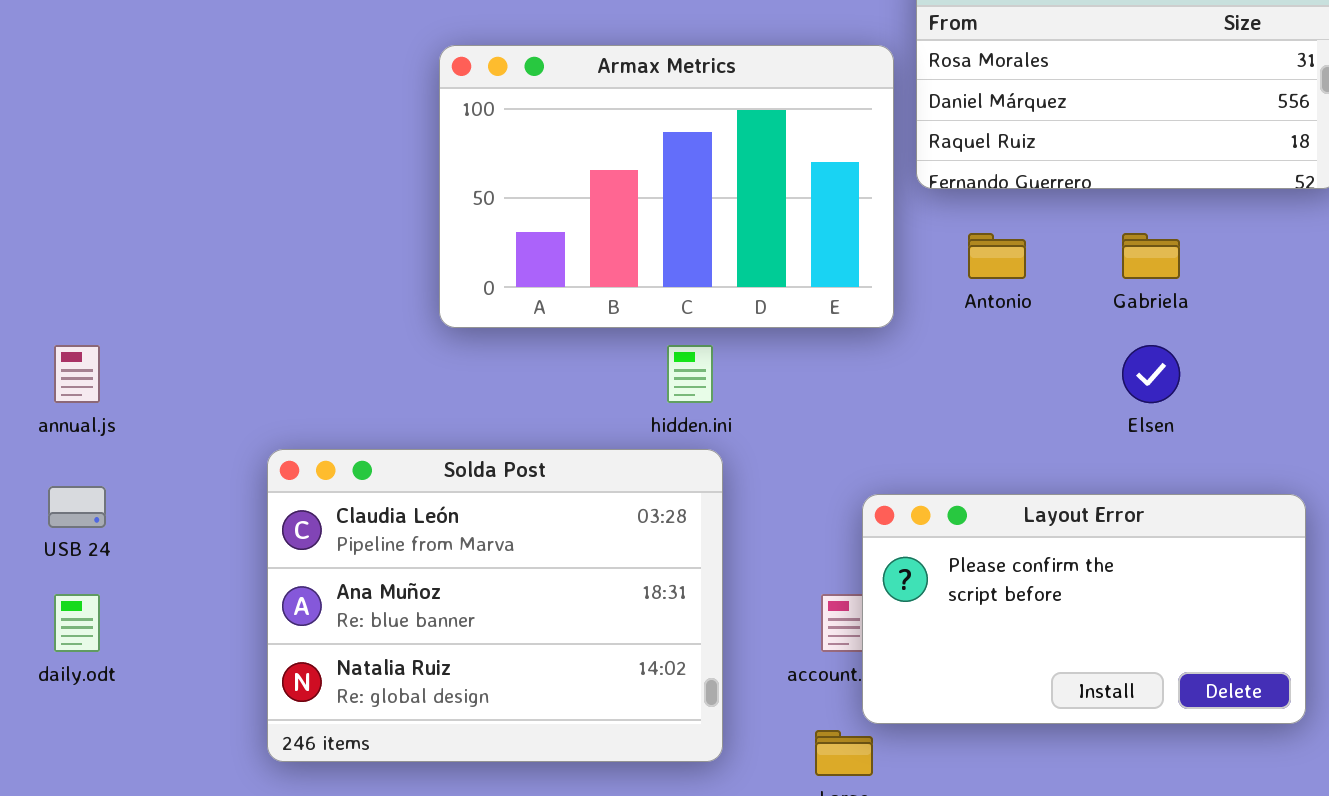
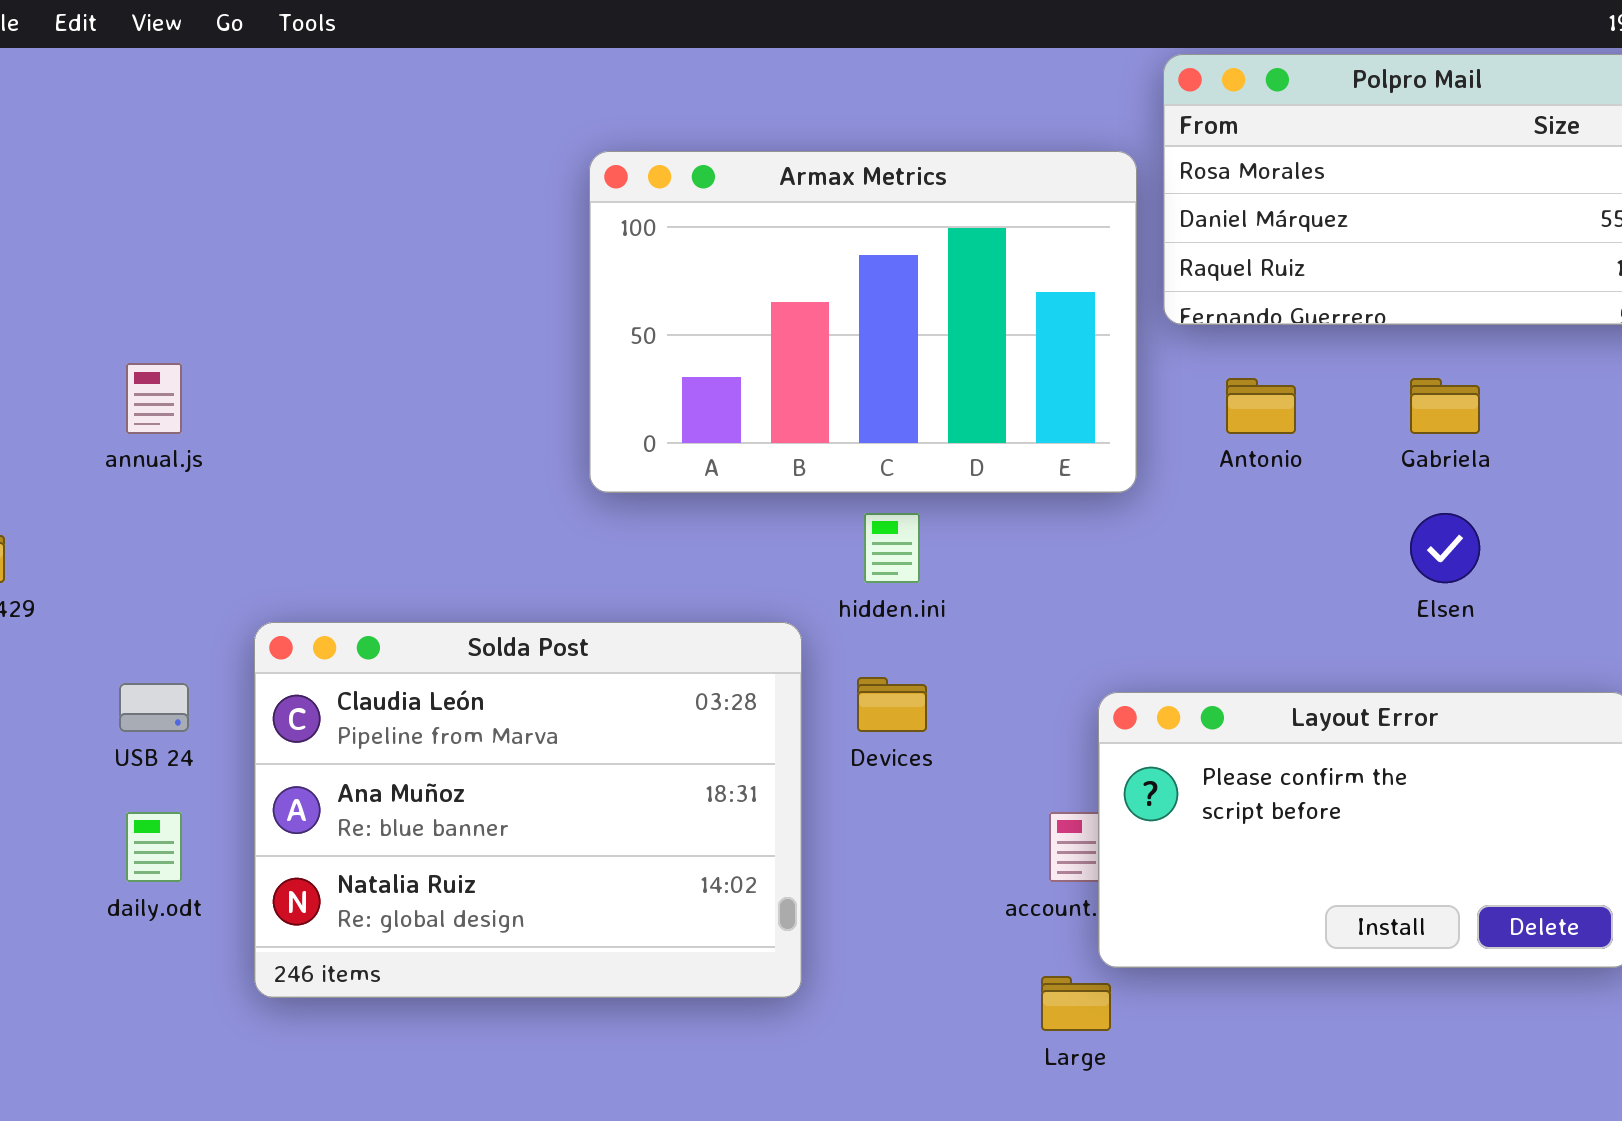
annual.js: [54,345,100,403] -> [126,363,182,434], moved
Solda Post: [267,449,723,762] -> [254,622,802,998], moved

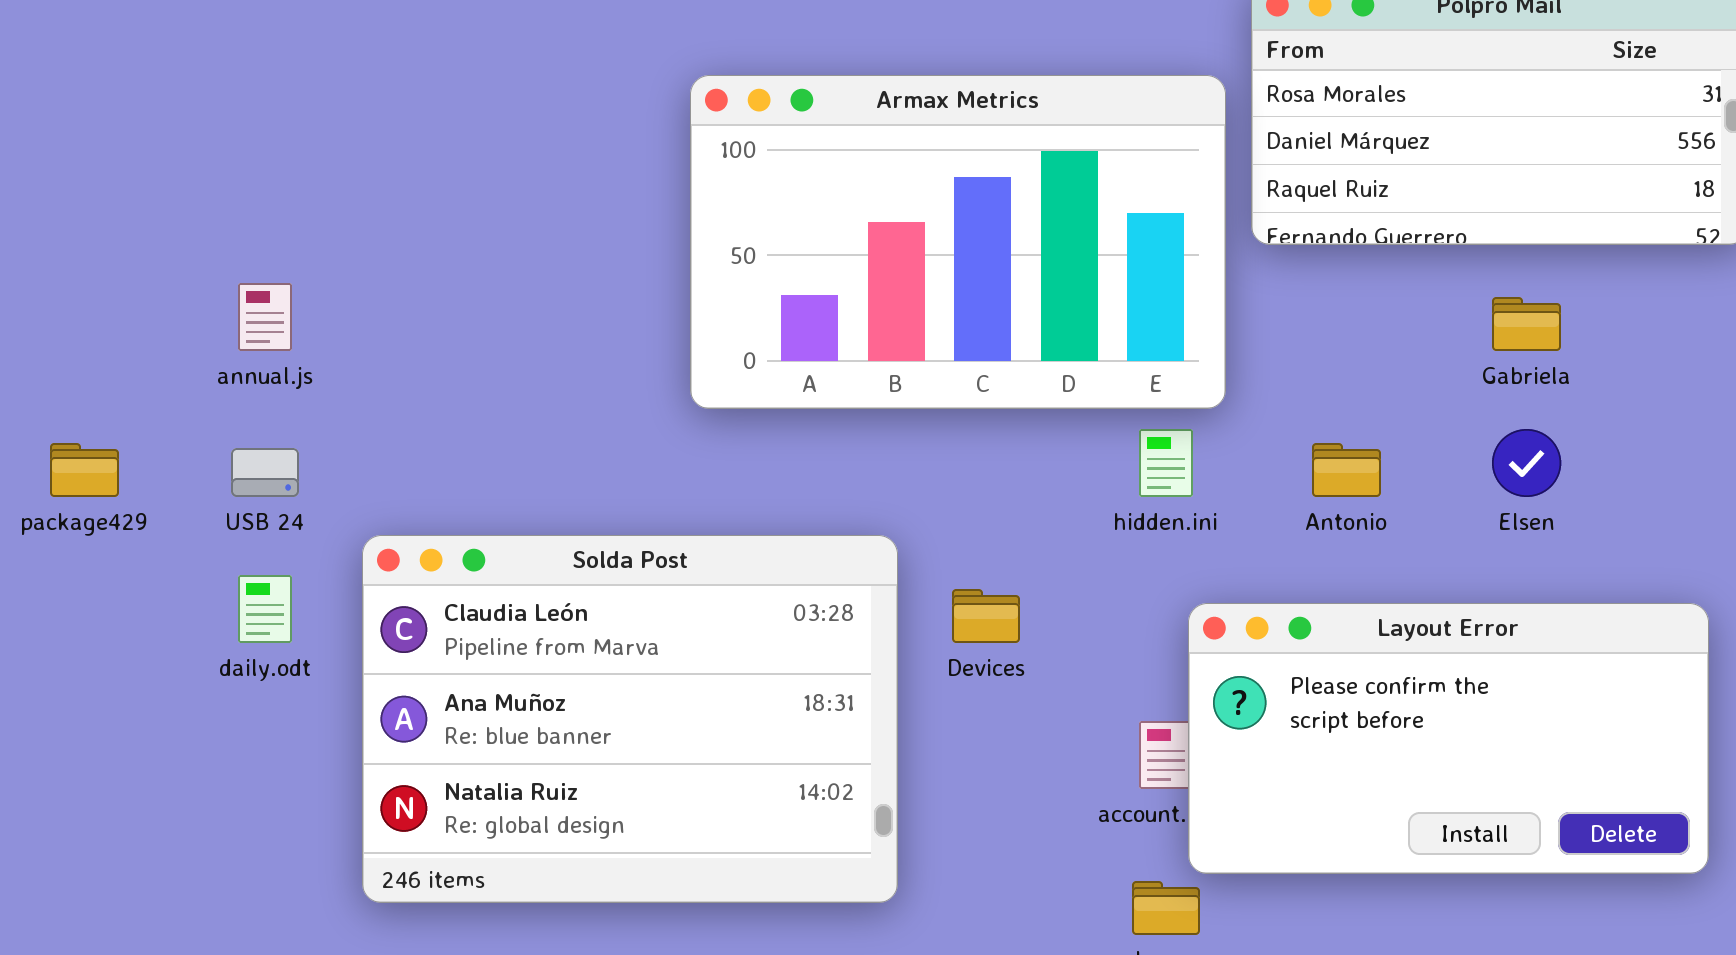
Antonio: [1226,378,1296,434] -> [1312,443,1381,497], moved
hidden.ini: [864,513,920,583] -> [1139,429,1193,497], moved
USB 24: [119,683,189,732] -> [231,448,299,497], moved
daily.odt: [126,812,182,882] -> [238,575,292,643], moved

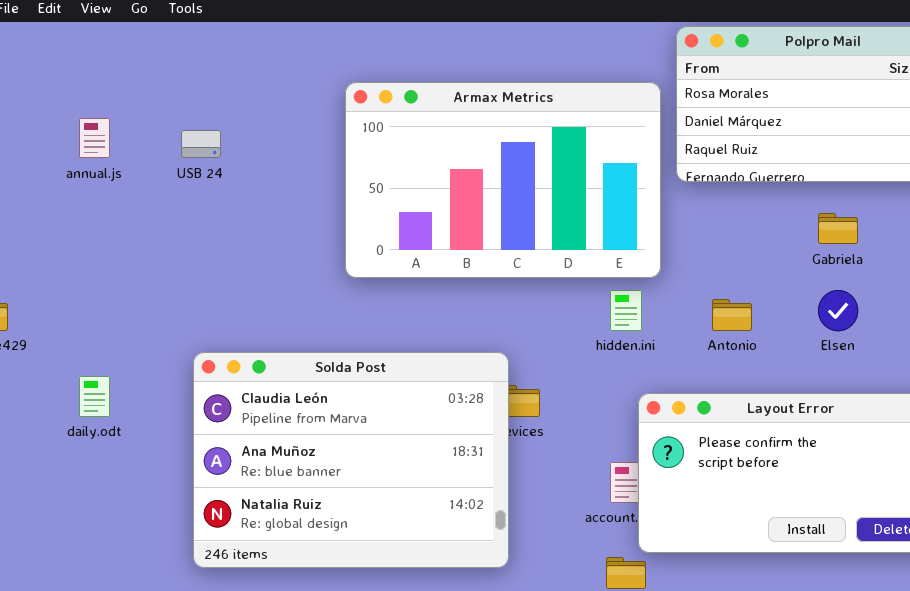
annual.js: [238,283,292,351] -> [79,118,110,158], moved
USB 24: [231,448,299,497] -> [181,130,221,158], moved
Solda Post: [362,535,898,903] -> [193,352,509,568], moved

